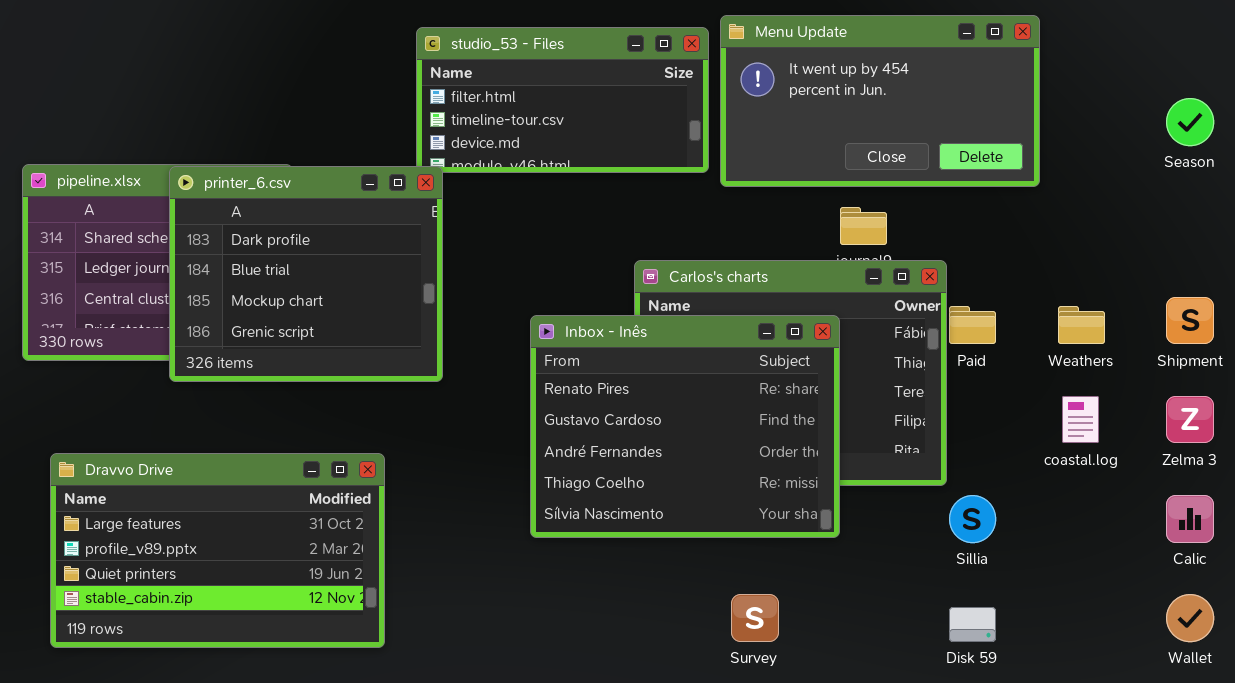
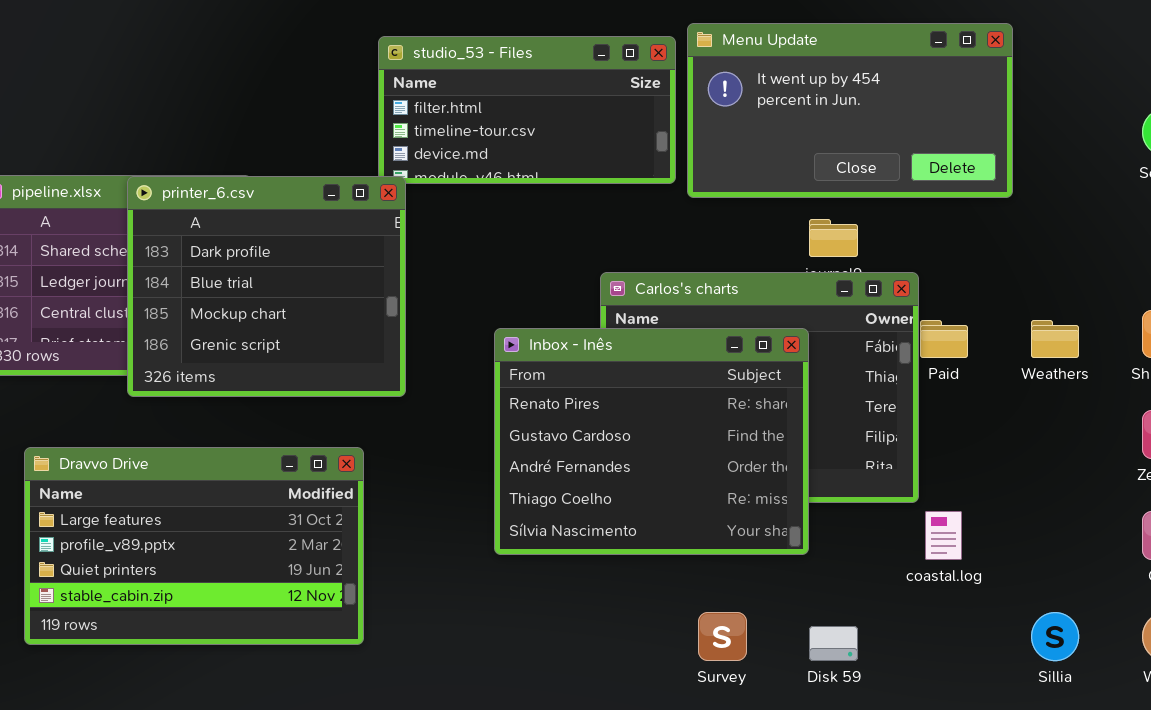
coastal.log: [1062,396,1099,443] -> [925,511,962,560], moved
Dravvo Drive: [50,453,385,648] -> [24,447,364,645], moved
Sillia: [949,495,996,543] -> [1031,612,1079,661], moved
Disk 59: [949,607,996,642] -> [809,626,858,661], moved

